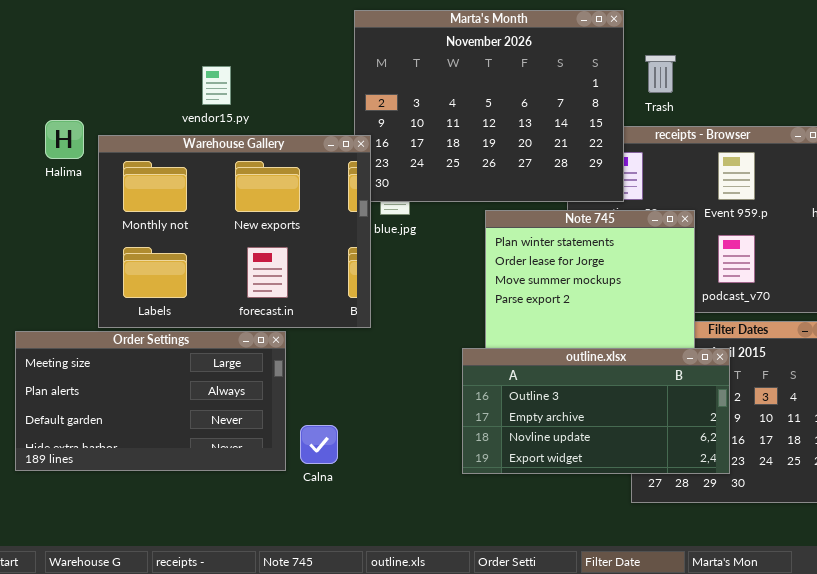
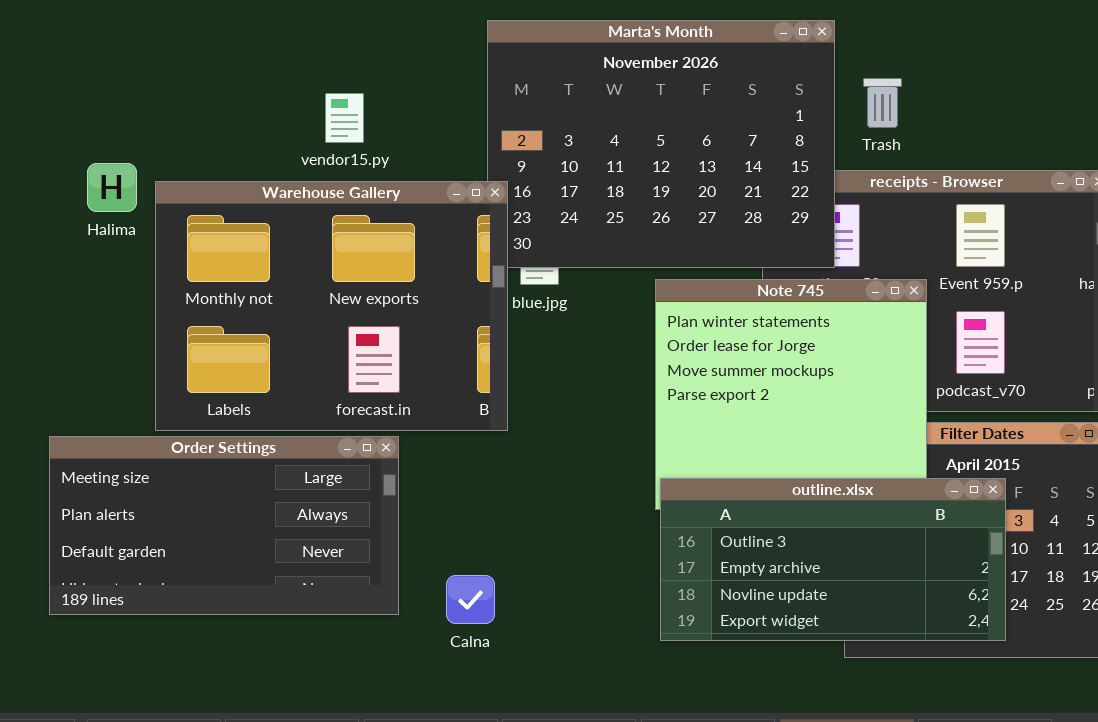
vendor15.py: [202,66,231,105] -> [325,93,364,143], moved
outline.xlsx: [462,348,730,474] -> [660,478,1006,641], moved
Calna: [300,425,338,464] -> [446,575,495,624], moved

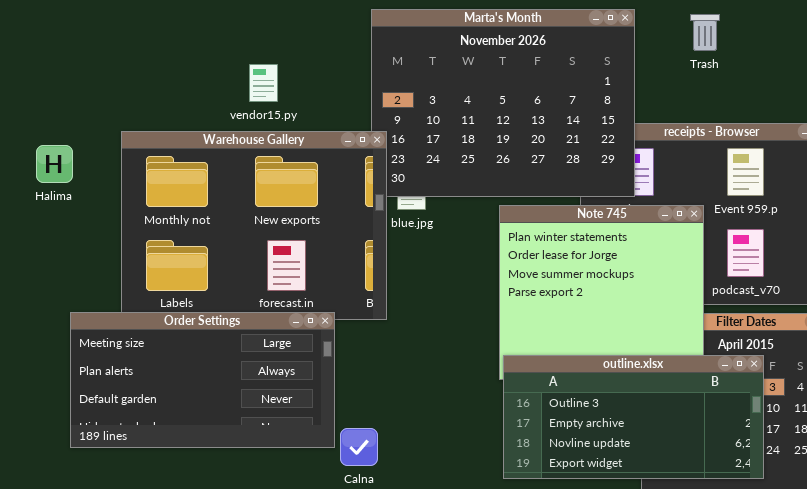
Trash: [863,78,902,128] -> [690,14,720,51], moved
Halima: [87,163,137,212] -> [36,145,73,183], moved
Order Settings: [49,436,399,615] -> [70,312,335,448], moved

